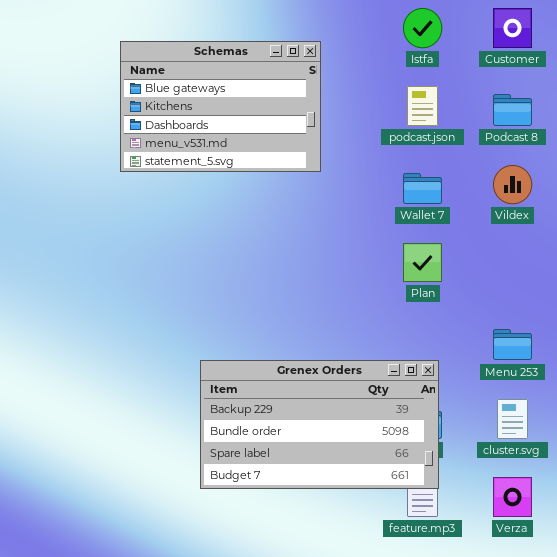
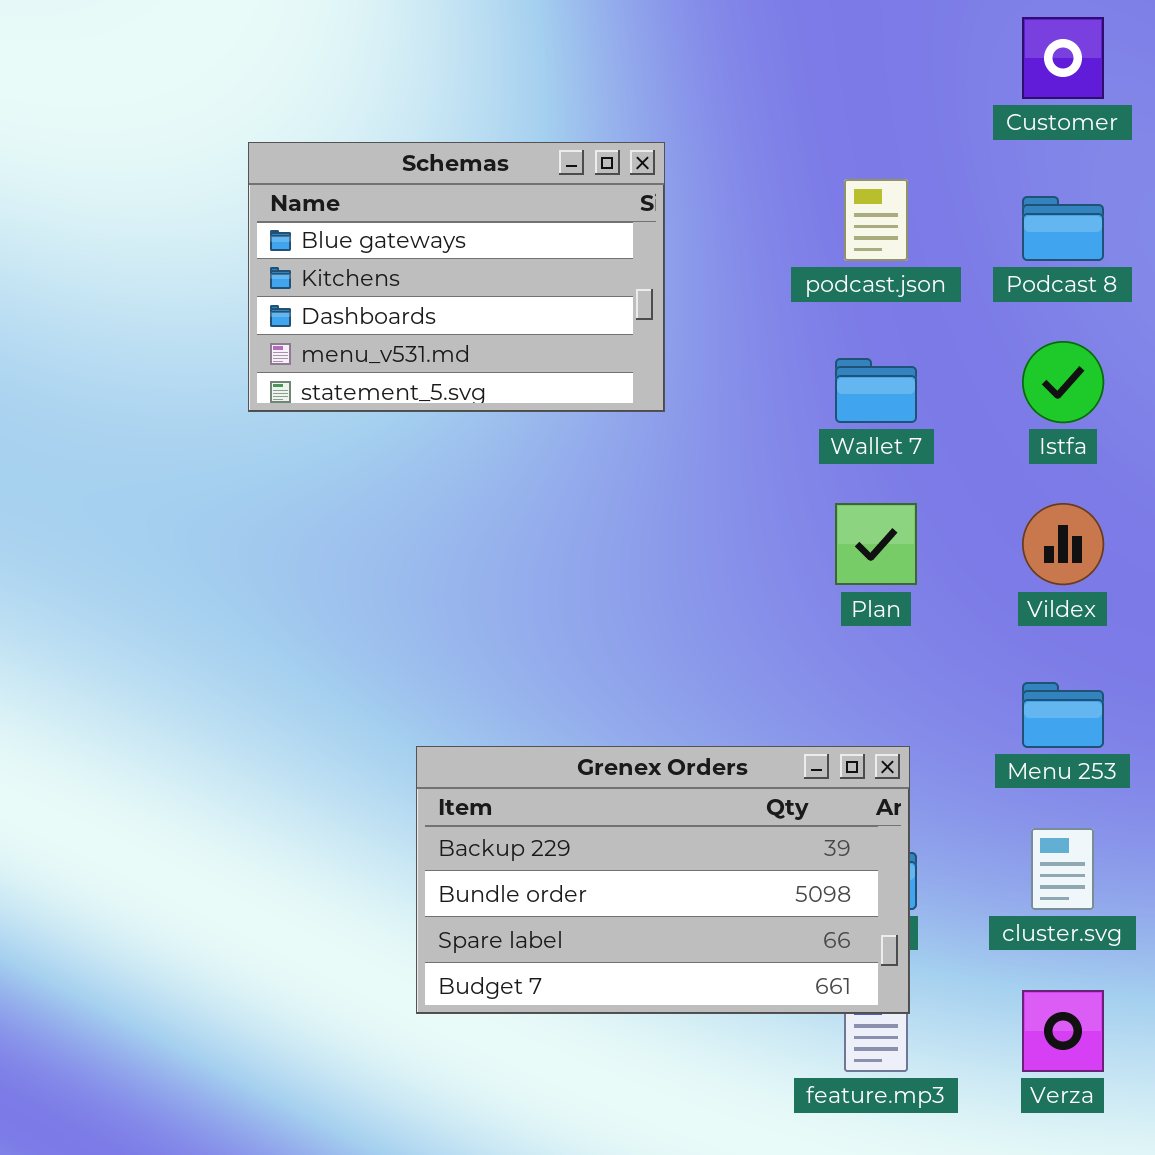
Istfa: [403,8,442,48] -> [1022,341,1104,423], moved
Schemas: [120,41,321,172] -> [248,142,665,412], moved
Vildex: [493,165,532,204] -> [1022,503,1104,585], moved

